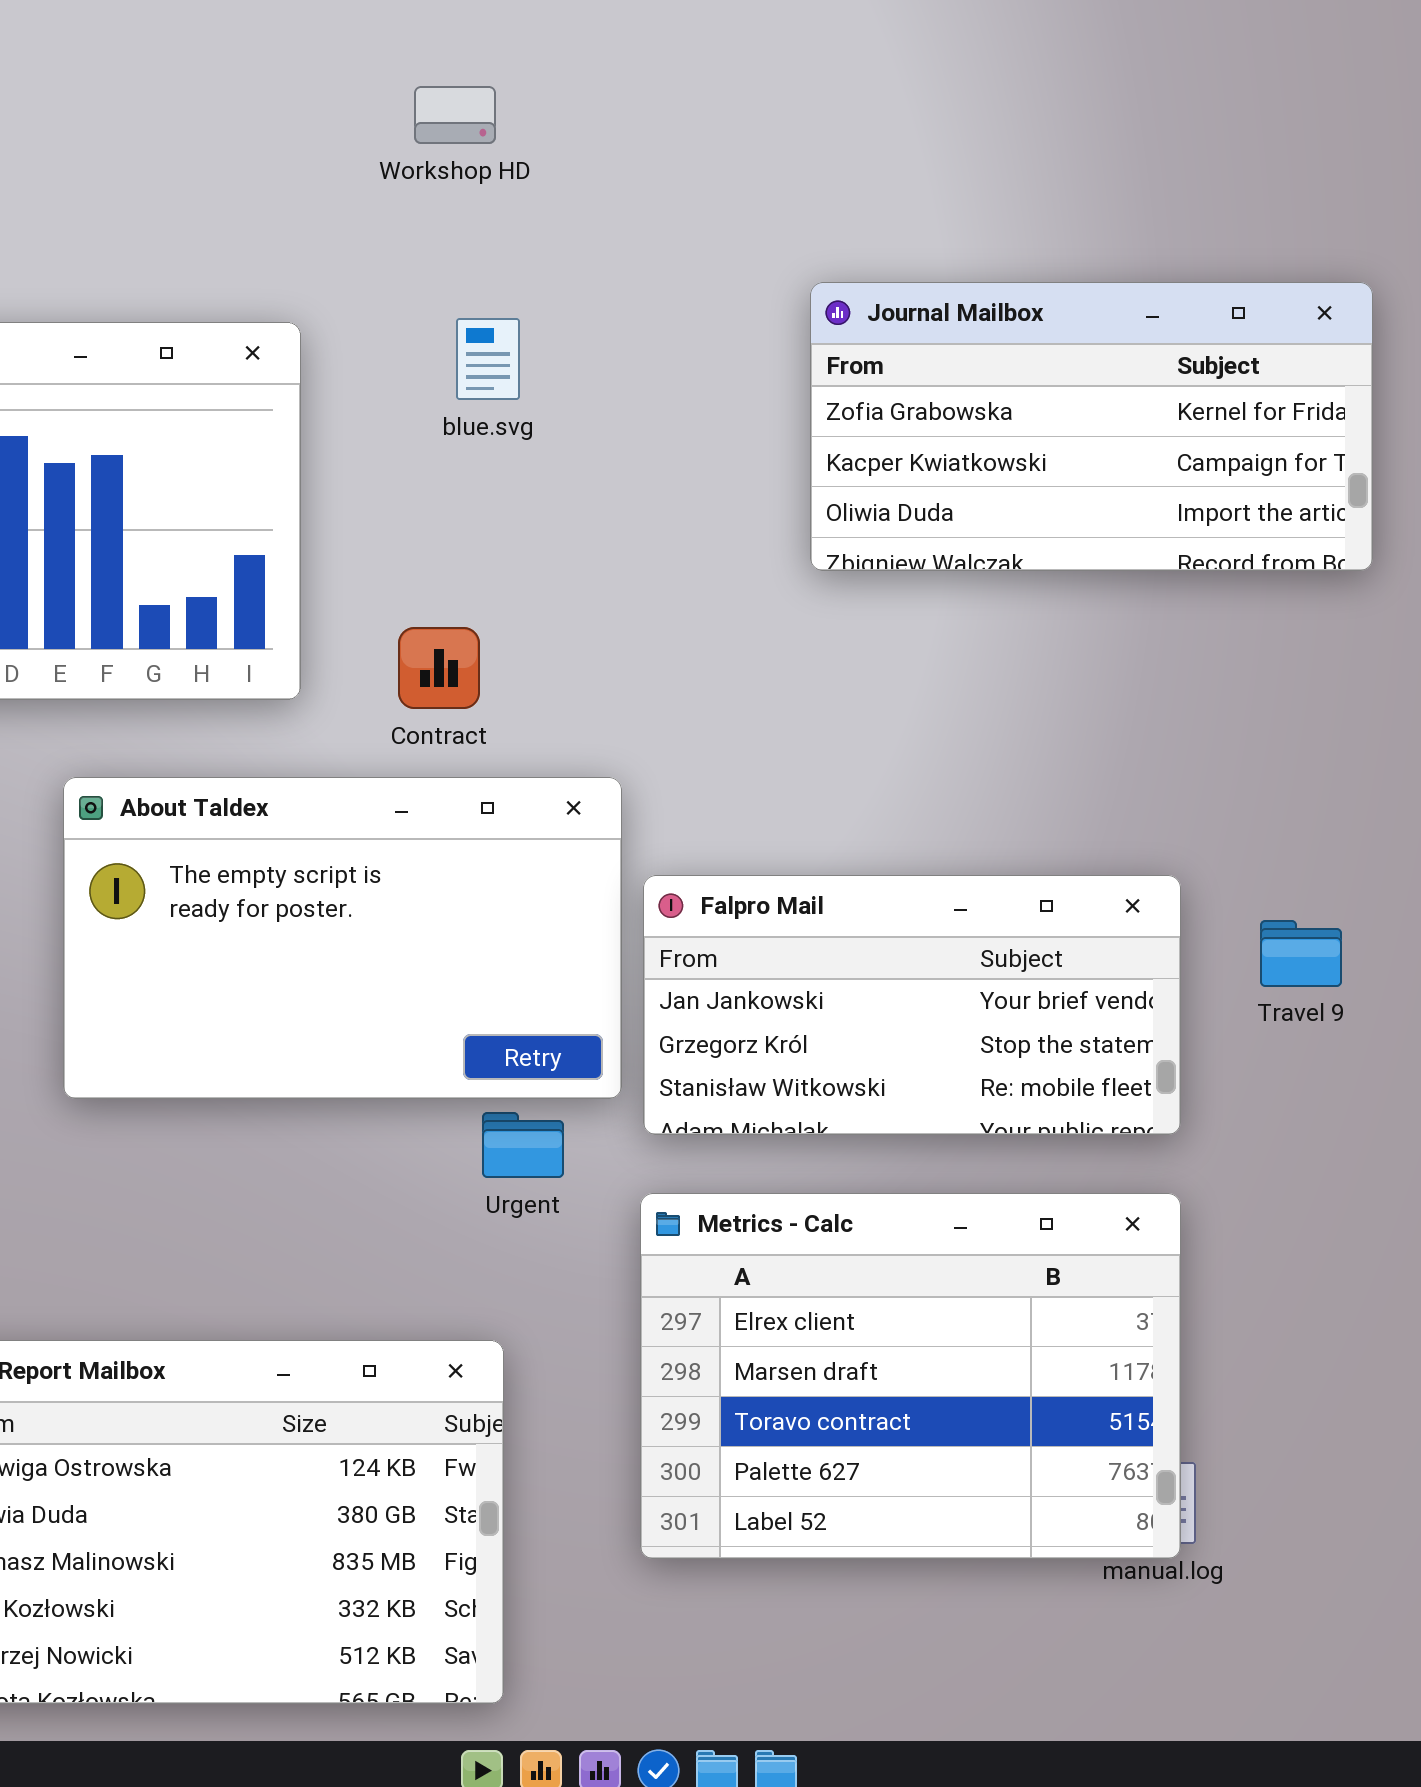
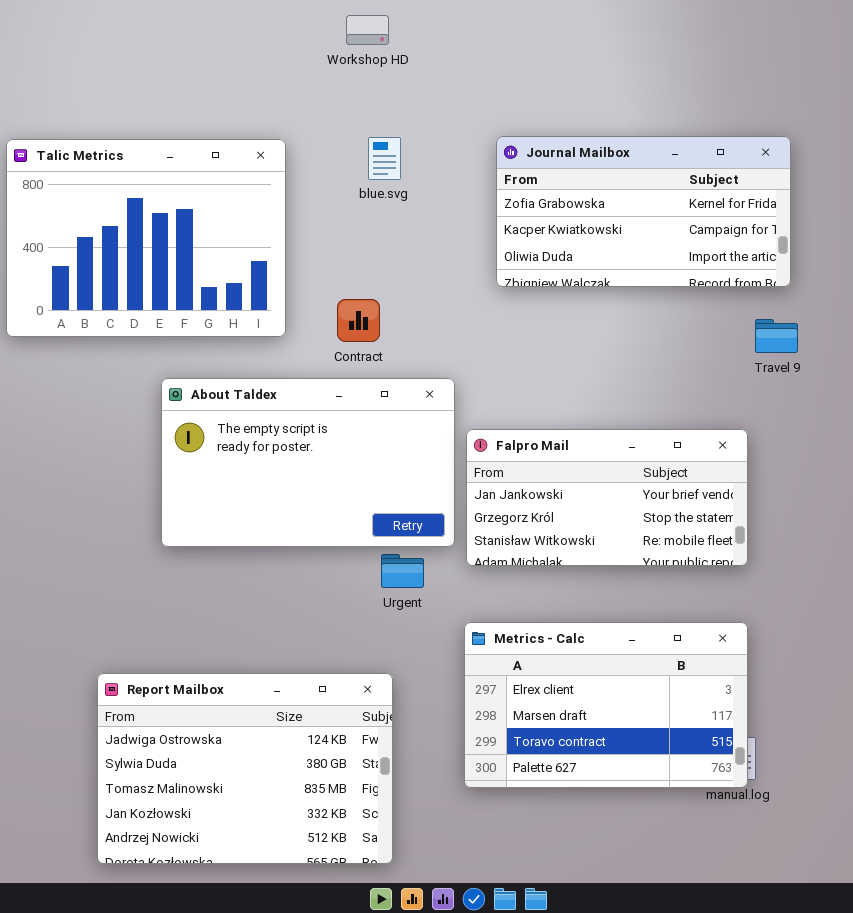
Journal Mailbox: [810,282,1373,571] -> [496,136,791,287], moved
Travel 9: [1260,920,1342,987] -> [755,319,798,353], moved
Metrics - Calc: [640,1193,1181,1559] -> [464,622,748,788], resized

